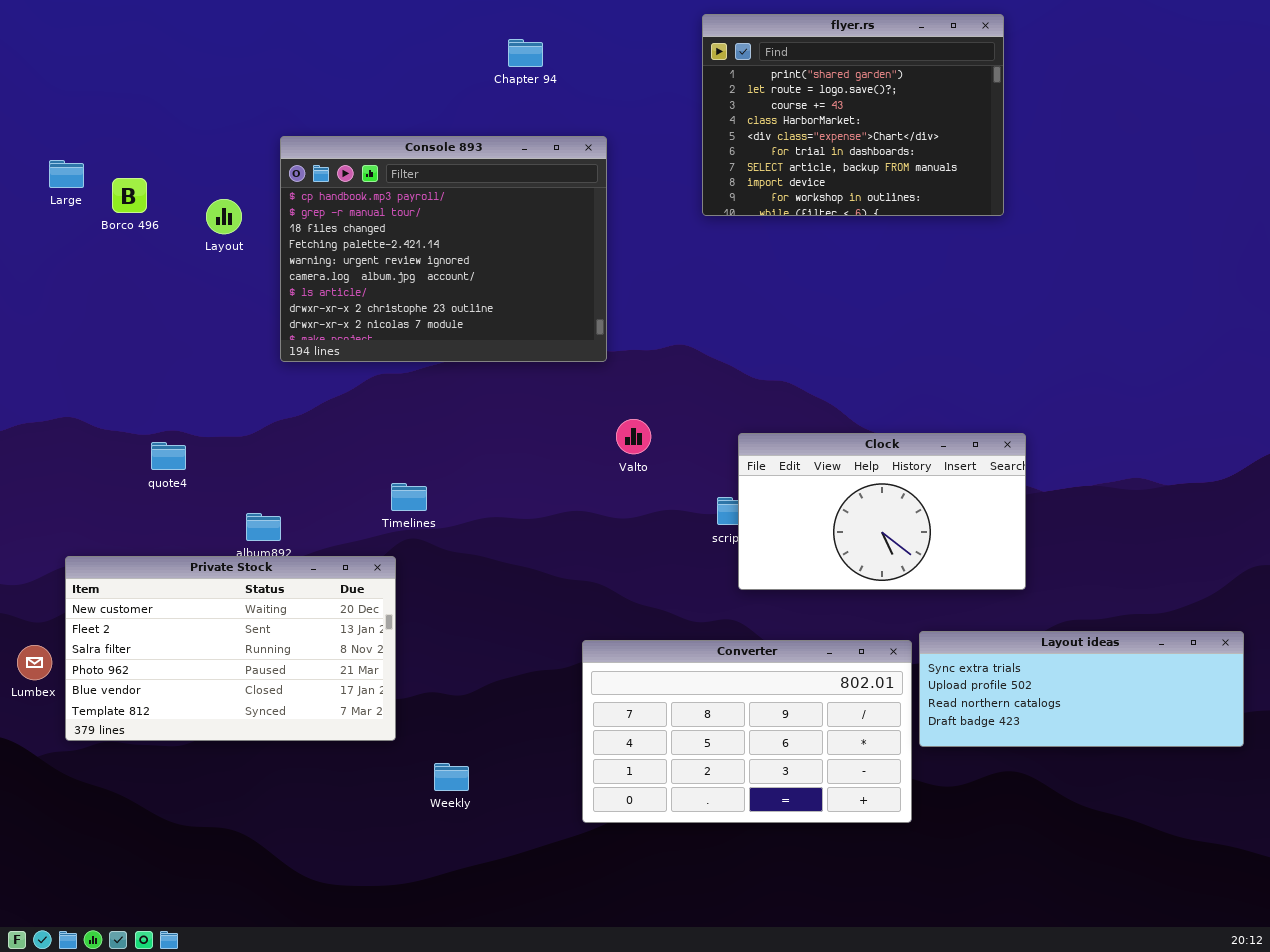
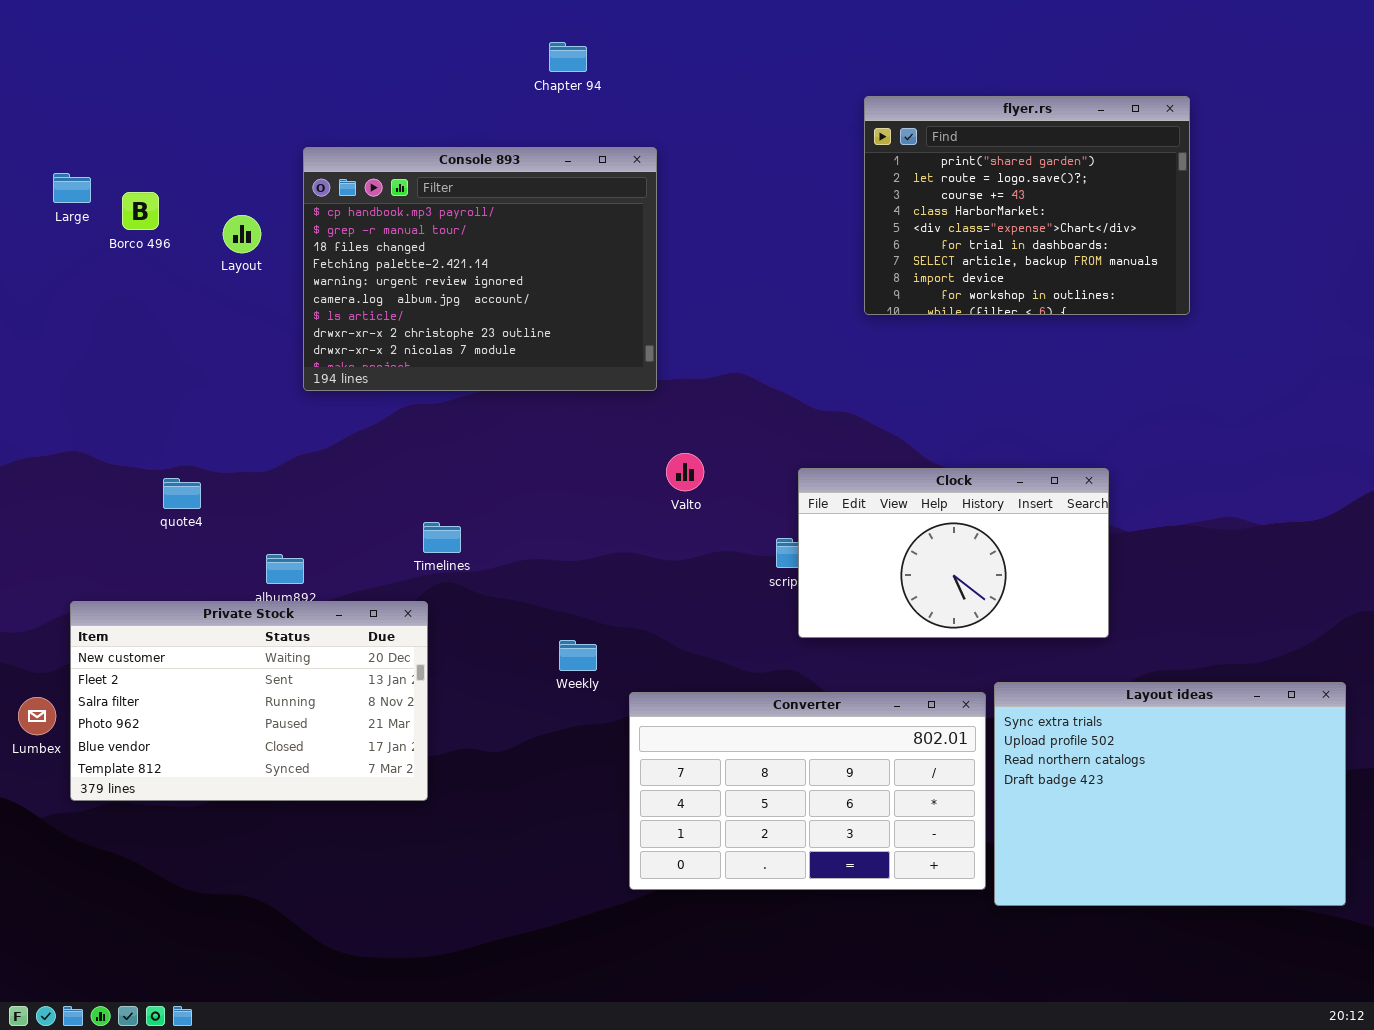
flyer.rs: [702,14,1004,216] -> [864,96,1190,315], moved
Layout ideas: [919,631,1244,747] -> [994,682,1346,906], resized
Weekly: [434,763,469,791] -> [559,640,597,671], moved

